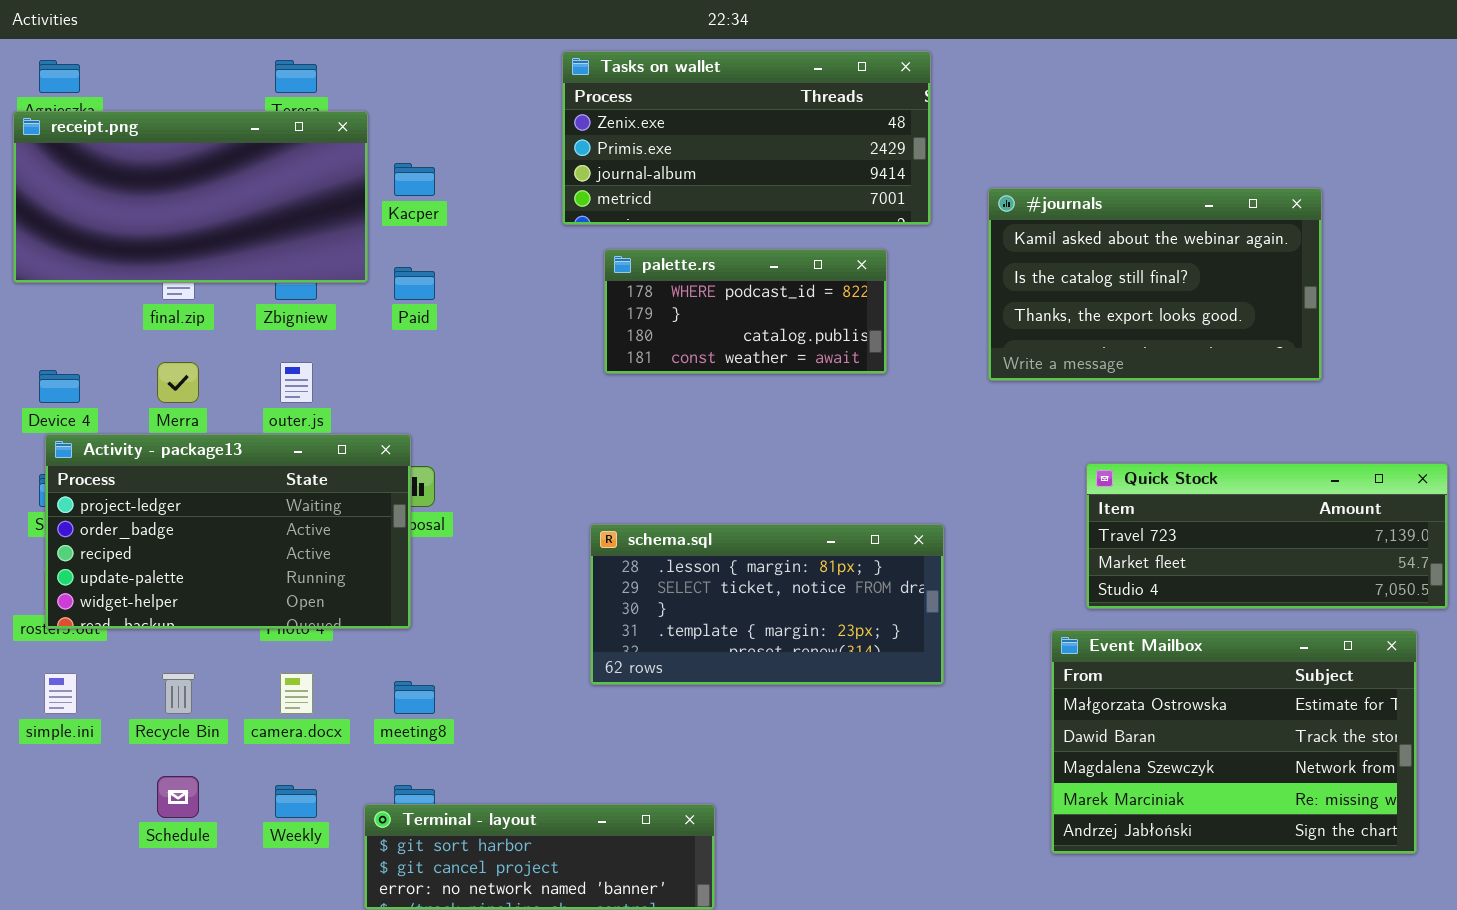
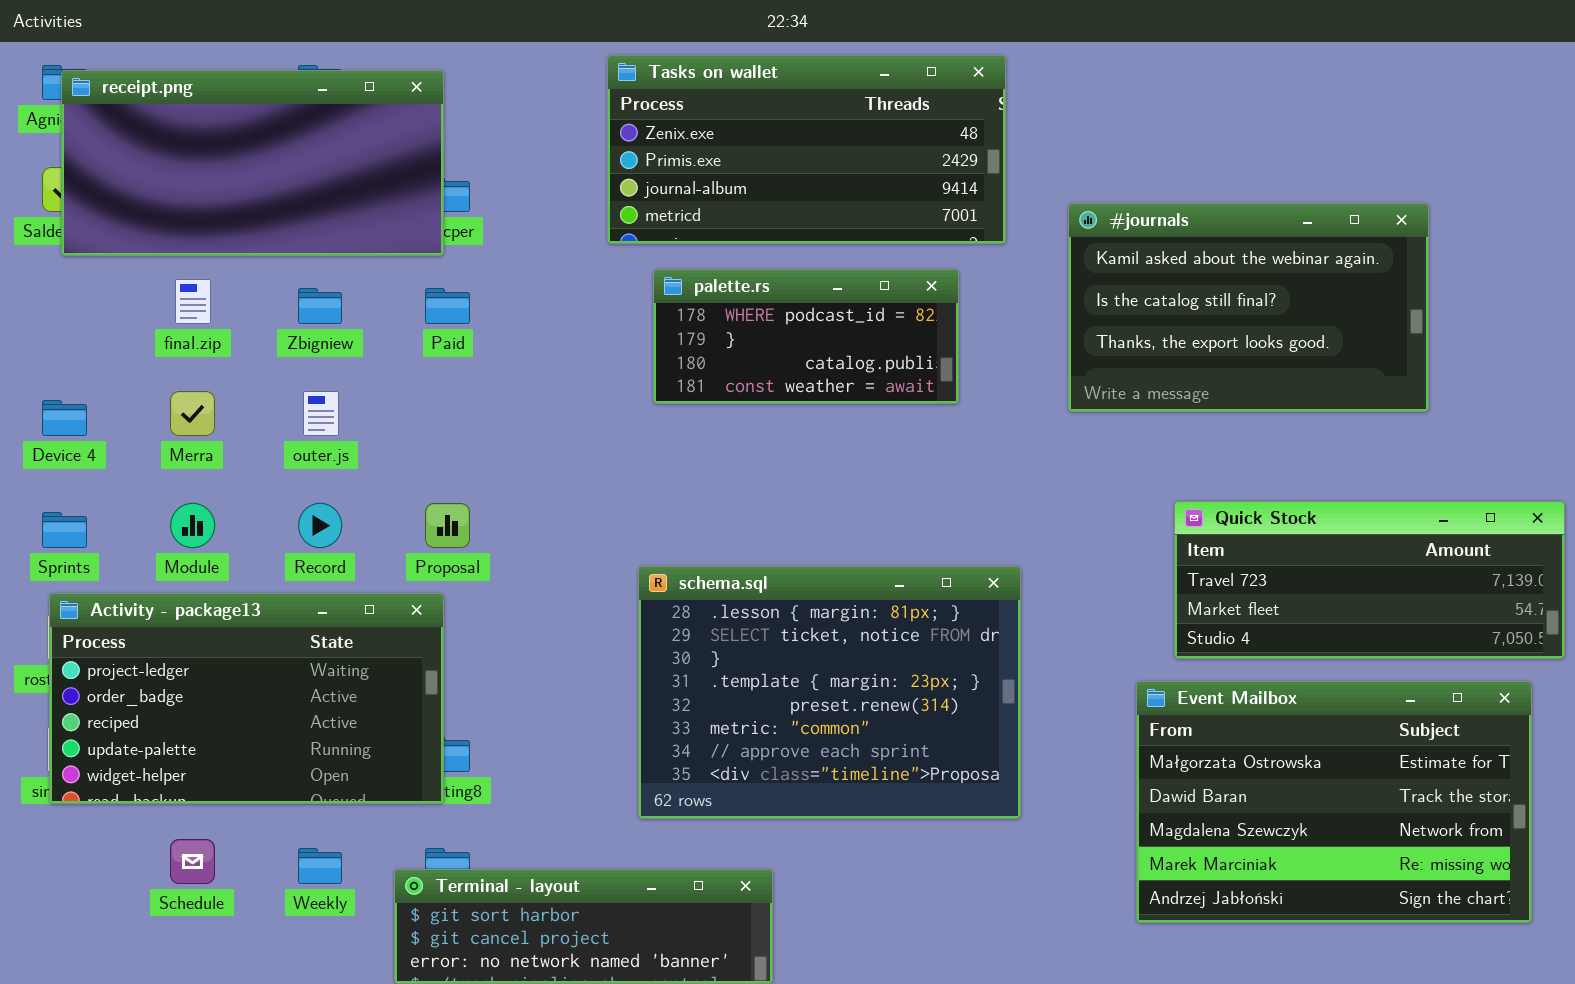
receipt.png: [13,111,368,283] -> [61,70,444,256], moved
Activity - package13: [45,434,411,629] -> [49,593,444,804], moved
schema.sql: [590,524,944,685] -> [638,566,1021,819], resized

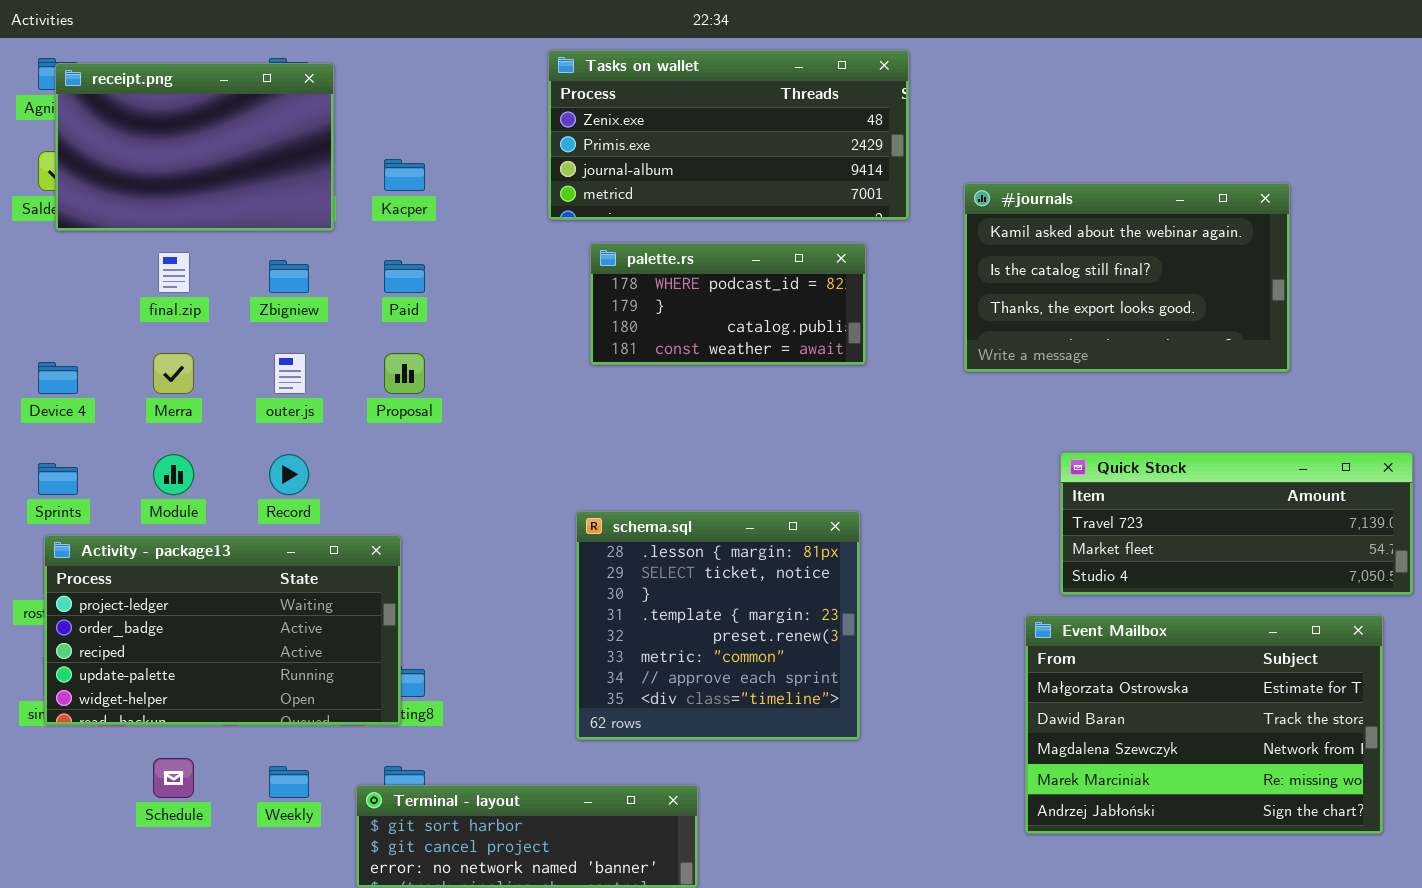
receipt.png: [61,70,444,256] -> [55,63,334,231], resized
Proposal: [425,503,470,548] -> [384,353,425,394], moved
schema.sql: [638,566,1021,819] -> [576,511,860,740], resized

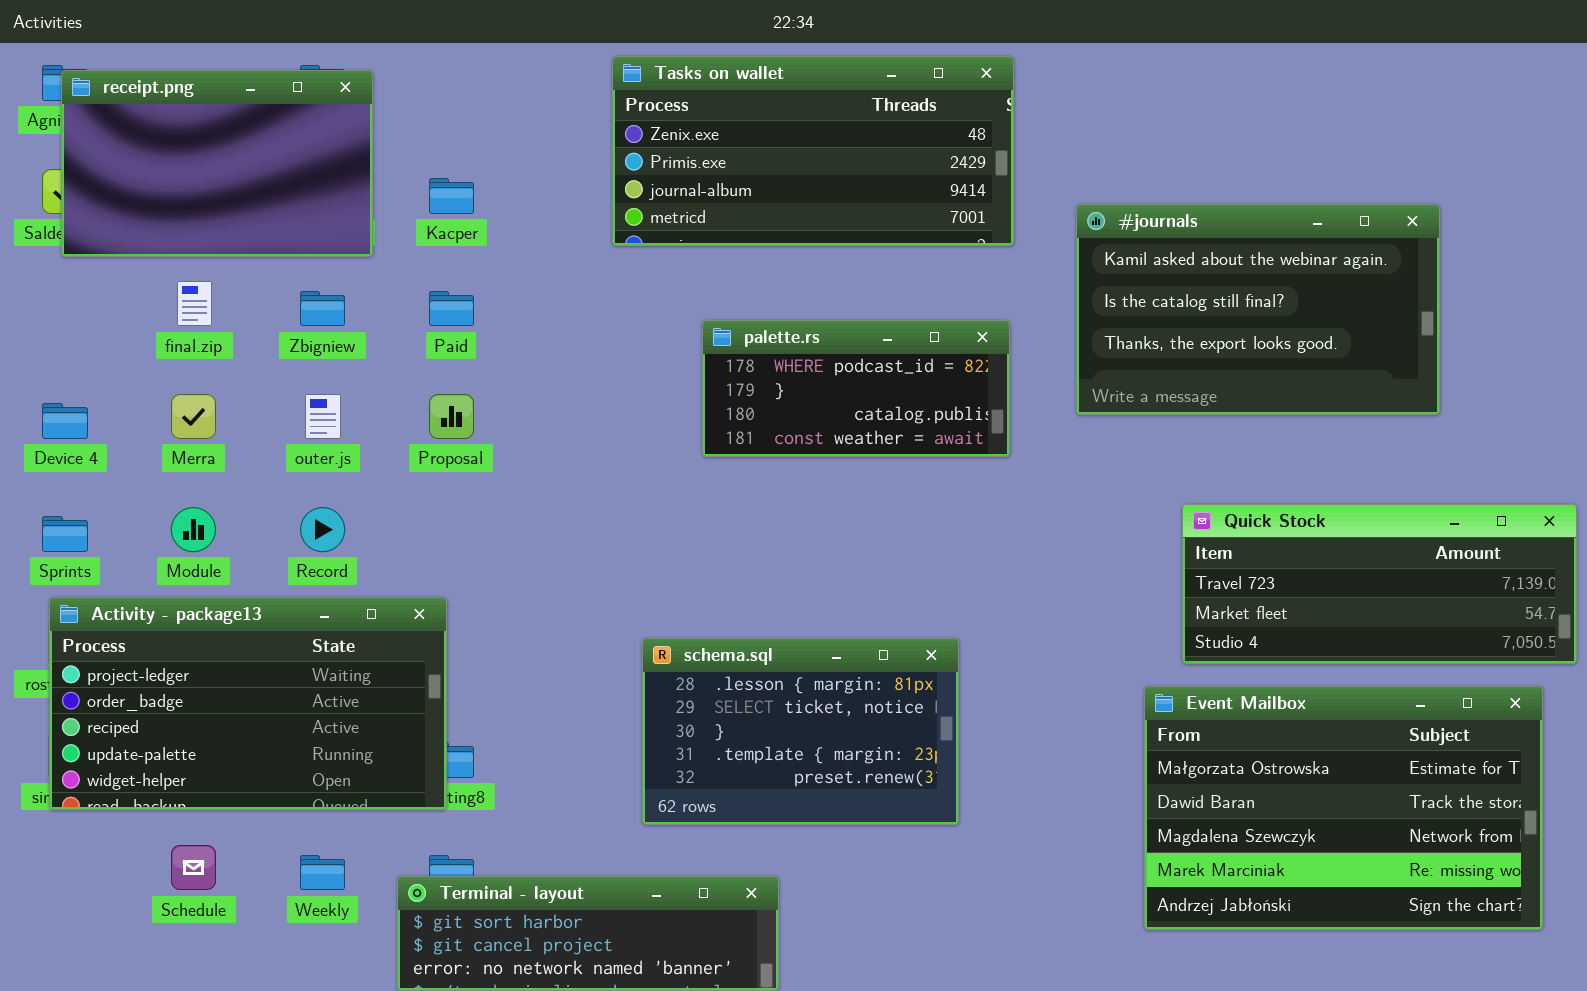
palette.rs: [590,243,866,365] -> [702,320,1010,457], moved
schema.sql: [576,511,860,740] -> [642,638,959,825], resized

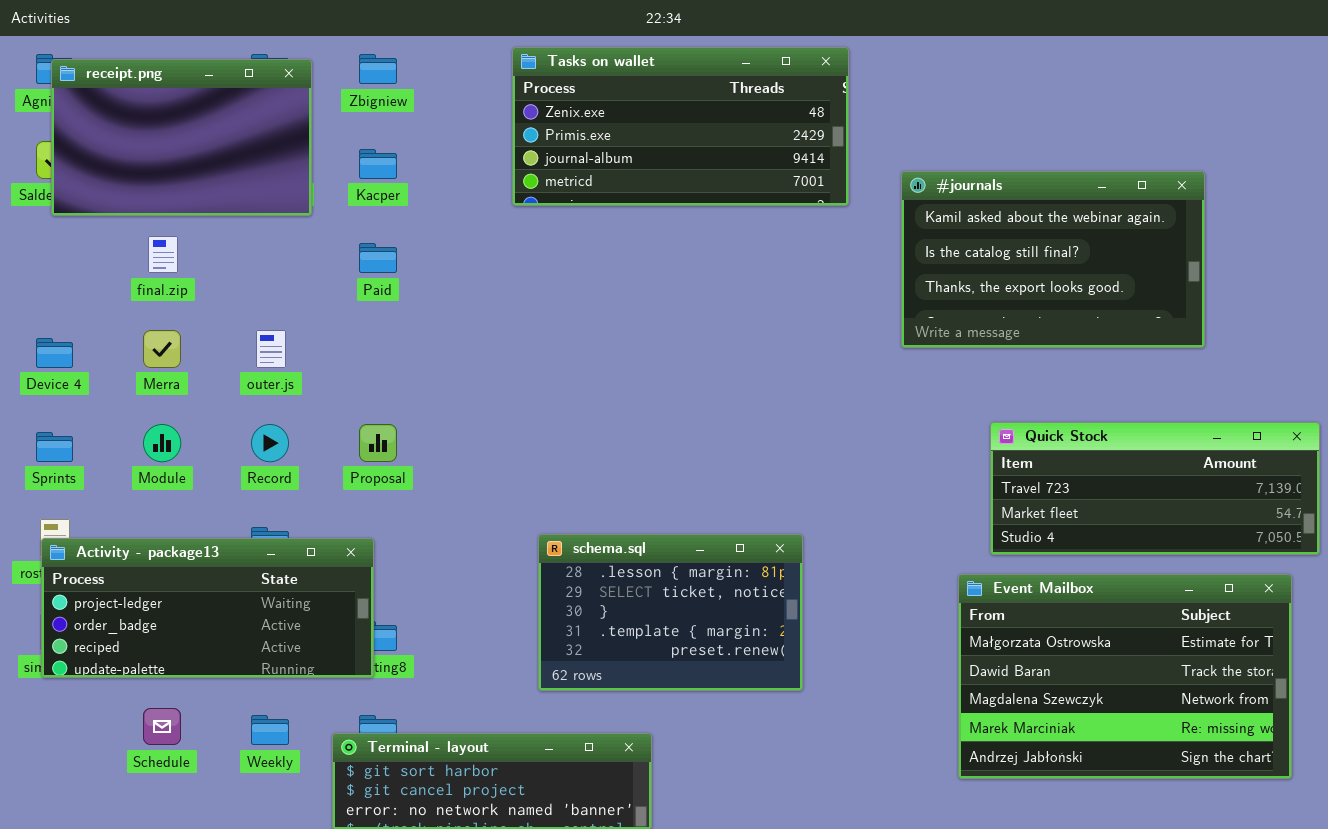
Zbigniew: [300,291,345,326] -> [359,54,397,84], moved
palette.rs: [702,320,1010,457] -> none, closed
Proposal: [429,394,474,439] -> [359,424,397,462], moved
Activity - package13: [49,597,447,810] -> [41,538,374,678], resized

